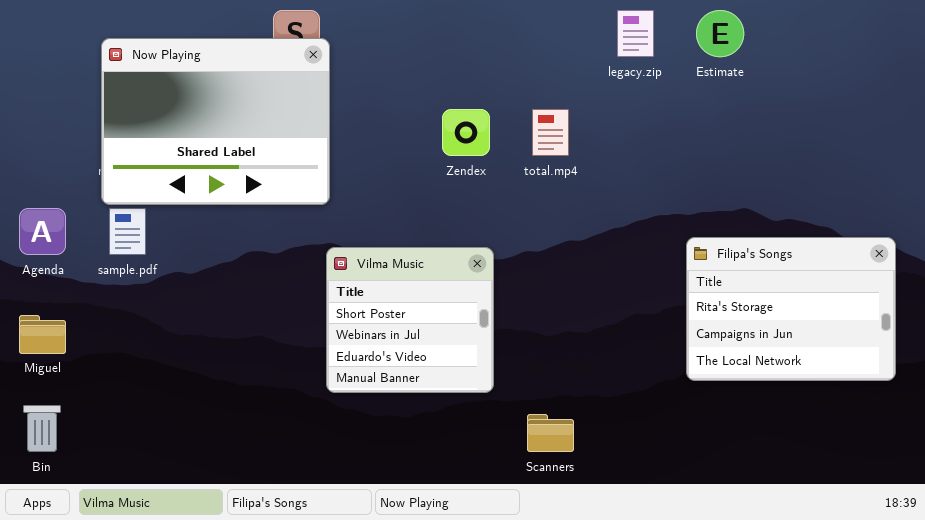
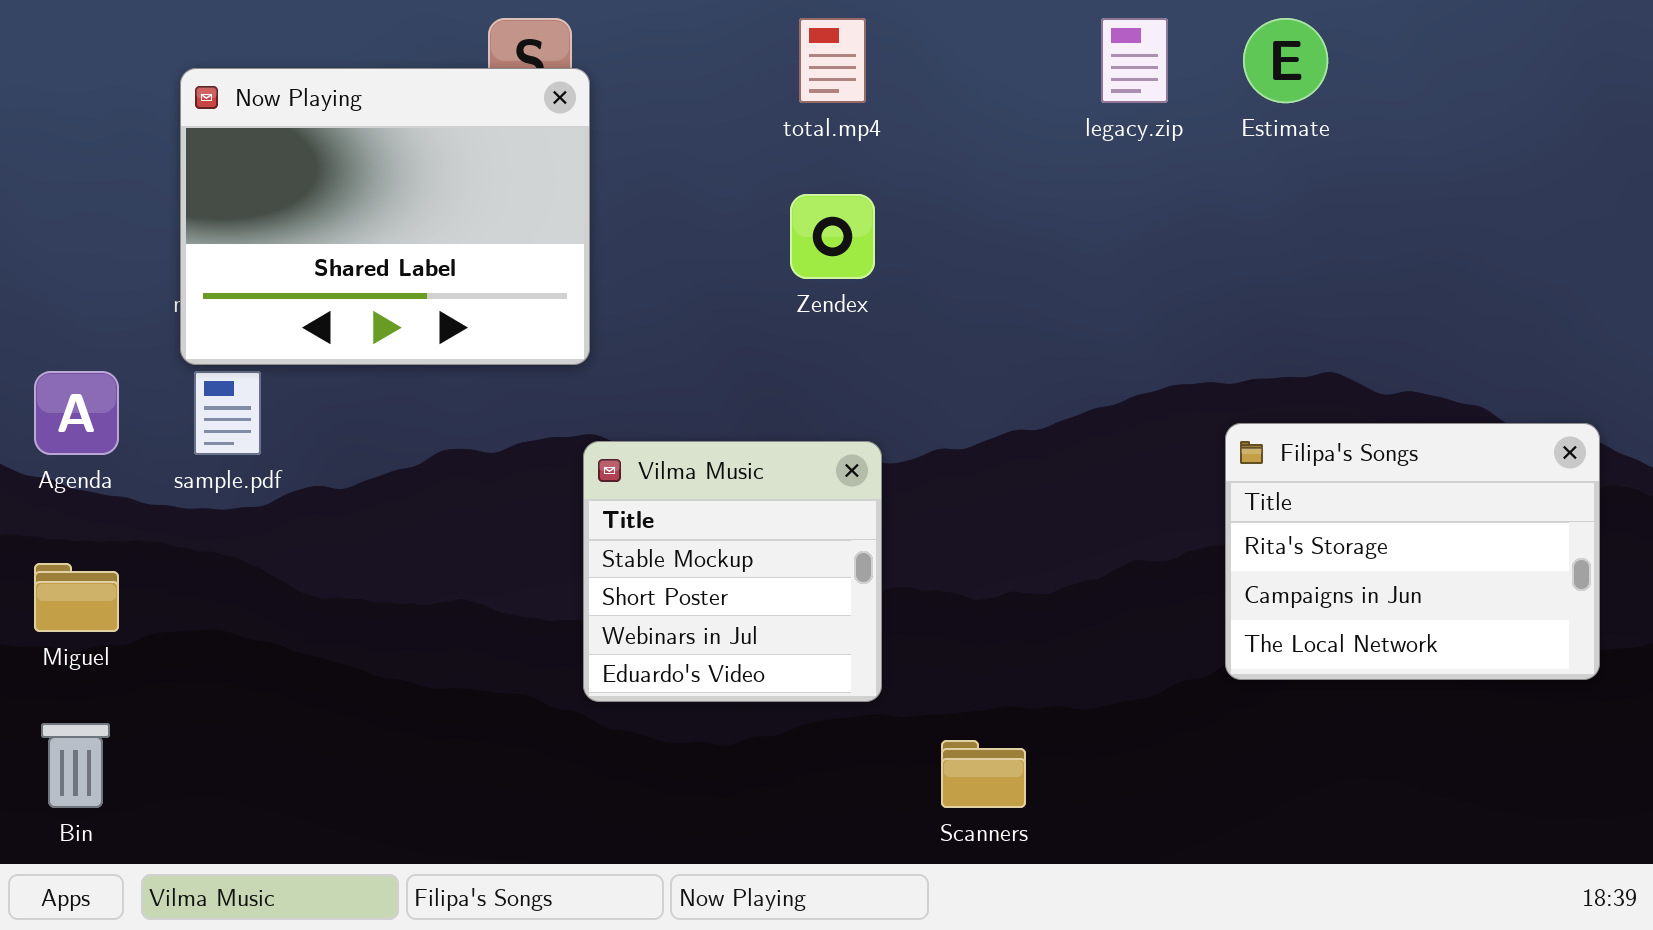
total.mp4: [532,109,569,156] -> [799,18,866,103], moved
Vilma Music: [326,247,494,393] -> [583,441,882,702], scrolled up 1 row

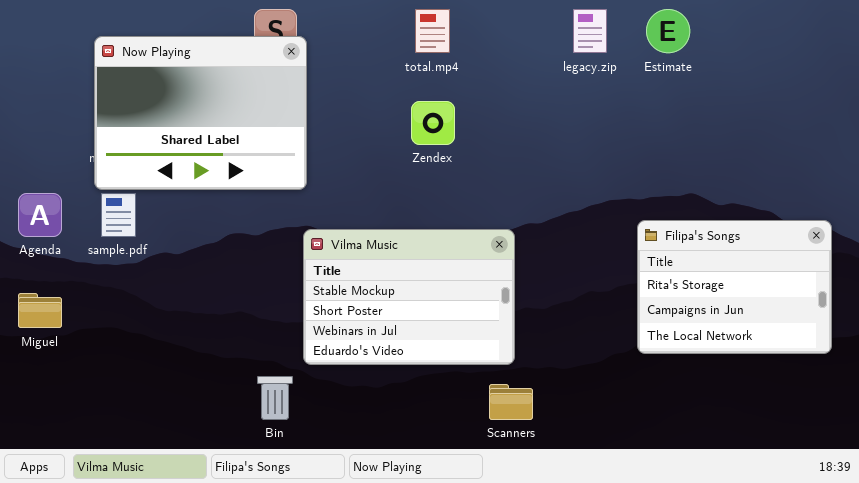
Vilma Music: [583,441,882,702] -> [303,229,515,365], resized
Bin: [41,723,110,808] -> [257,376,293,420], moved

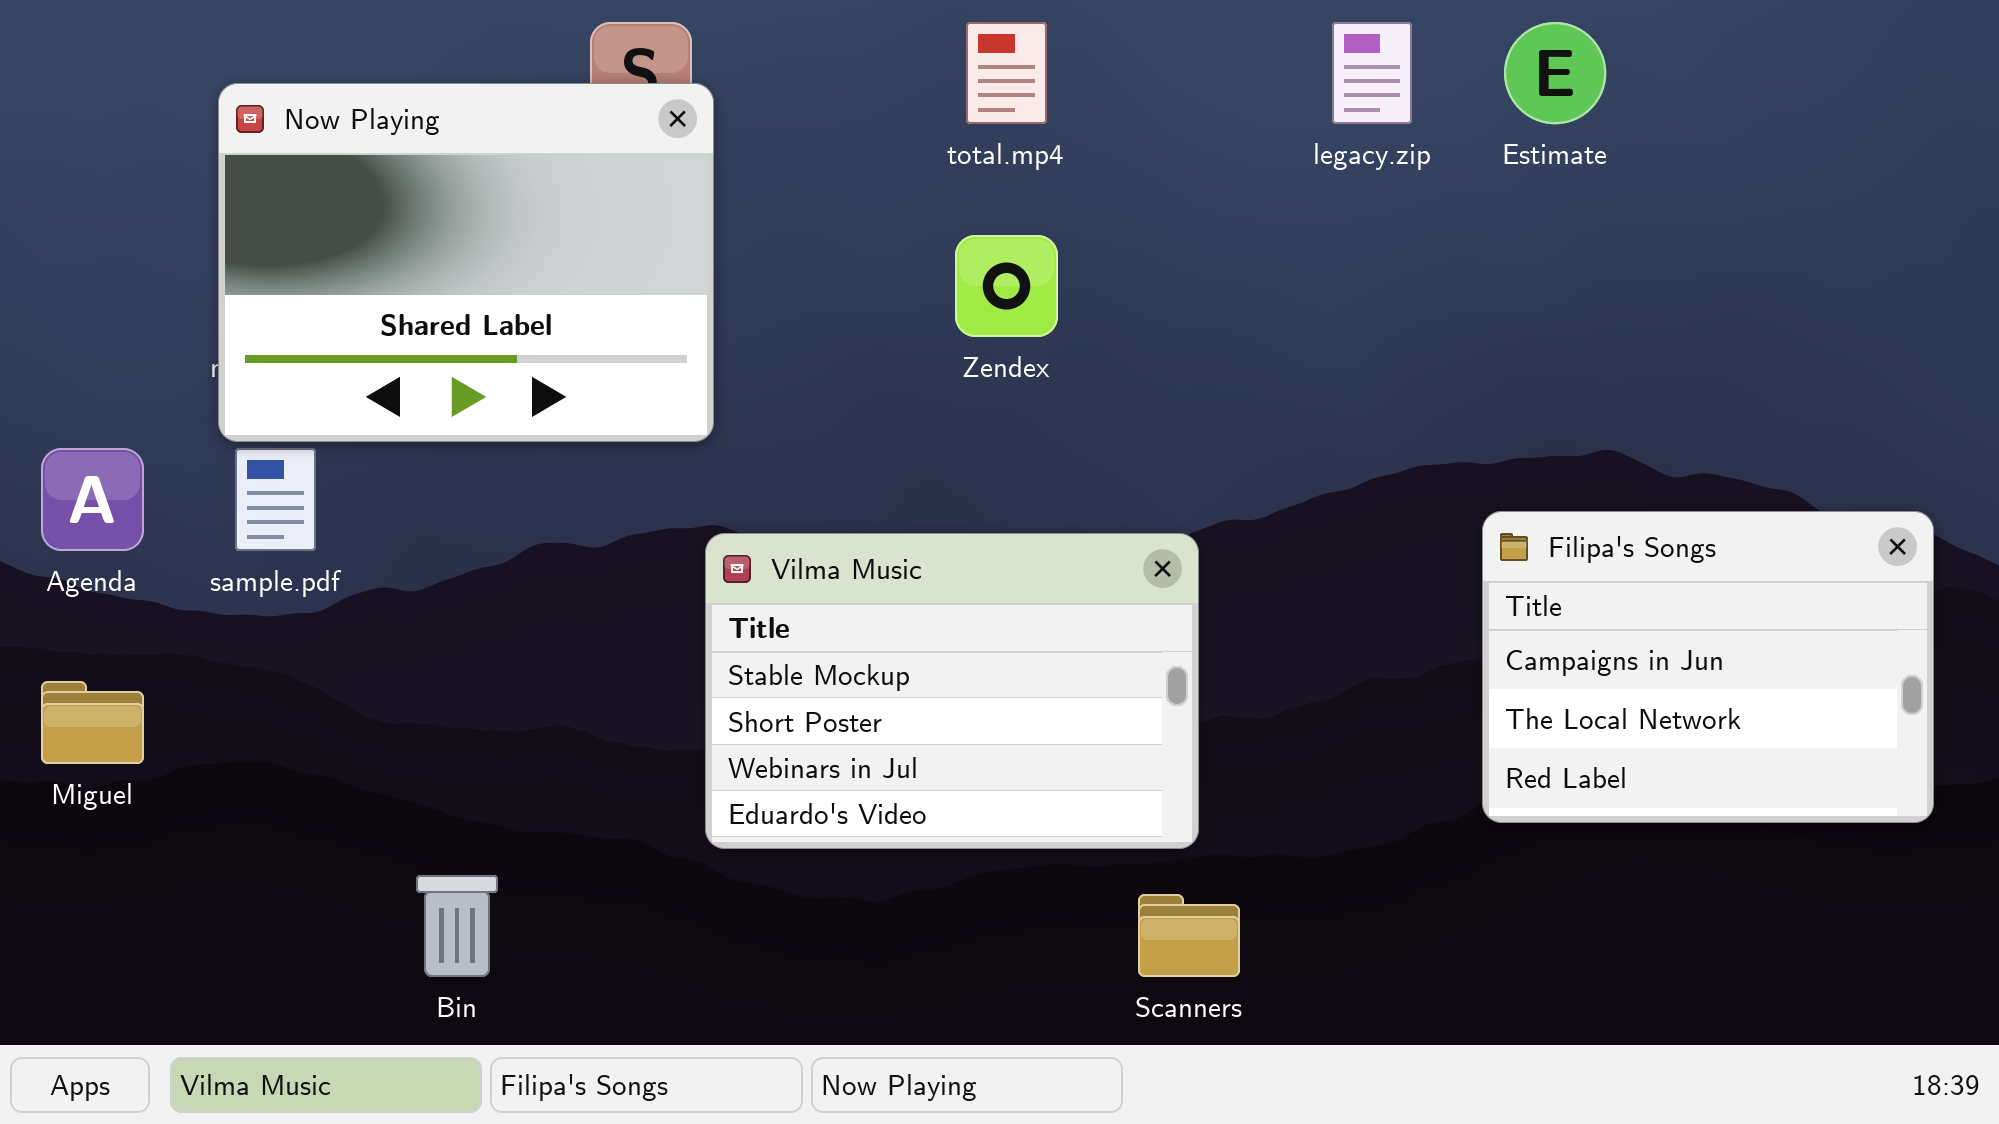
Filipa's Songs: [637,220,832,354] -> [1482,511,1934,823], scrolled down 1 row
Bin: [257,376,293,420] -> [416,875,498,977], moved

